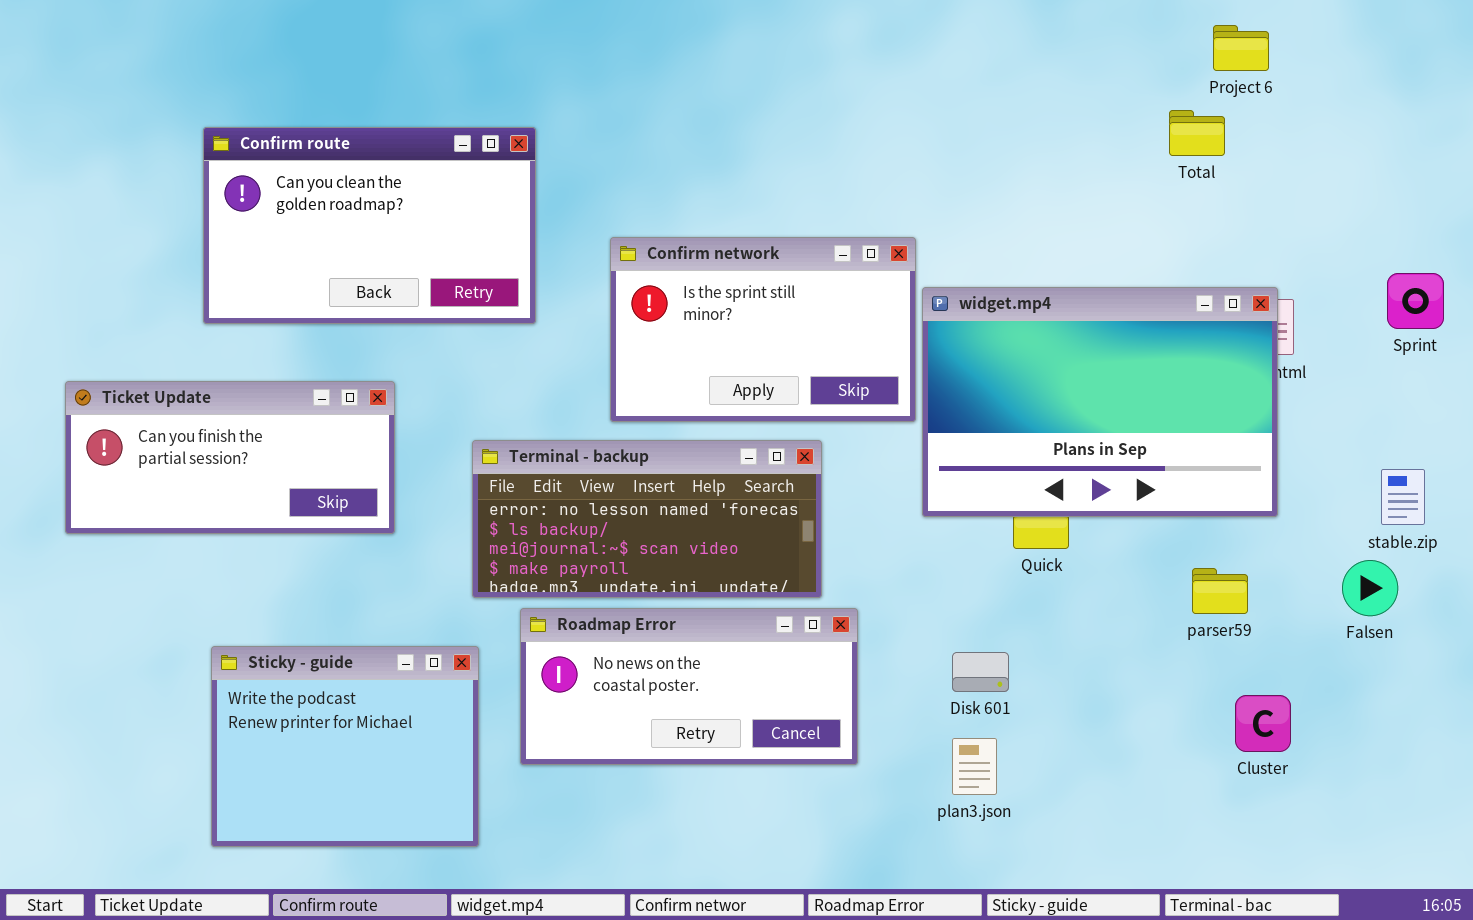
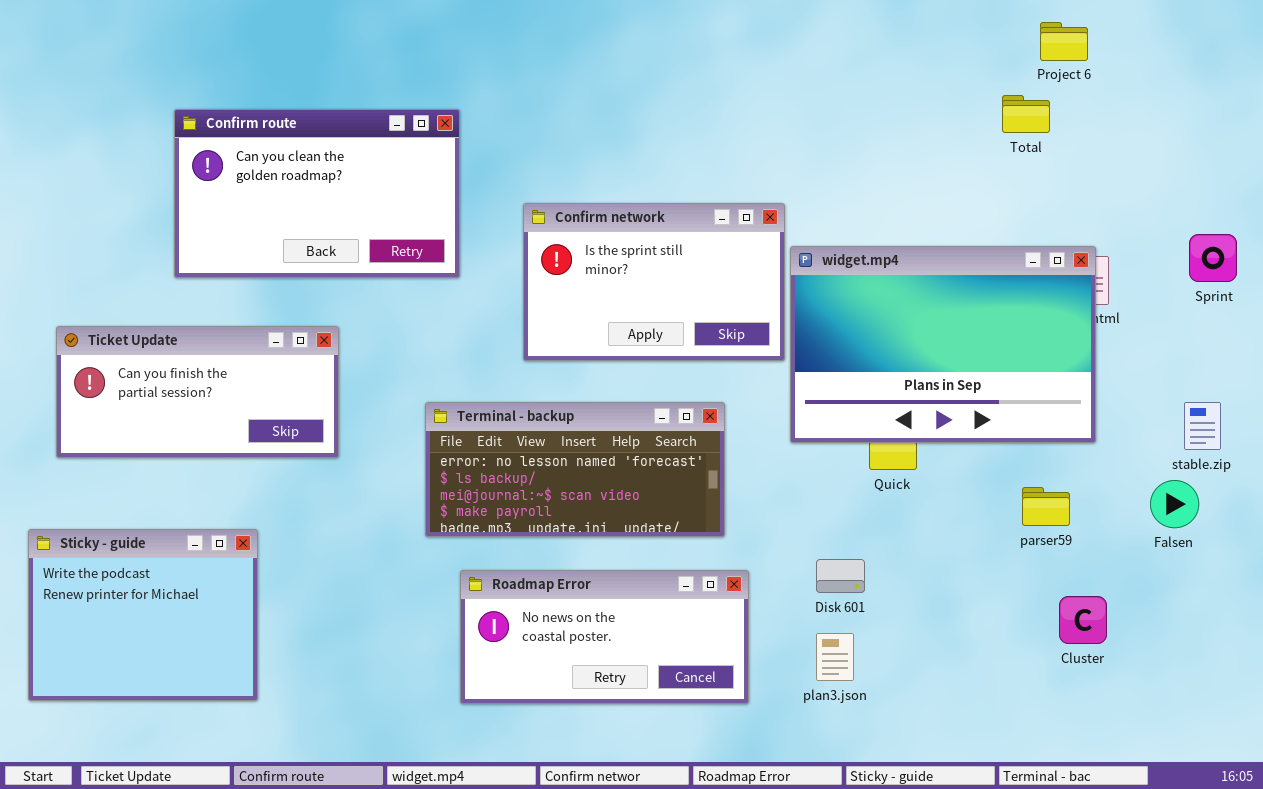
Terminal - backup: [472,440,822,598] -> [425,402,725,537], moved
Roadmap Error: [520,608,858,765] -> [460,570,749,704], moved
Sticky - guide: [211,646,479,847] -> [28,529,258,701], moved

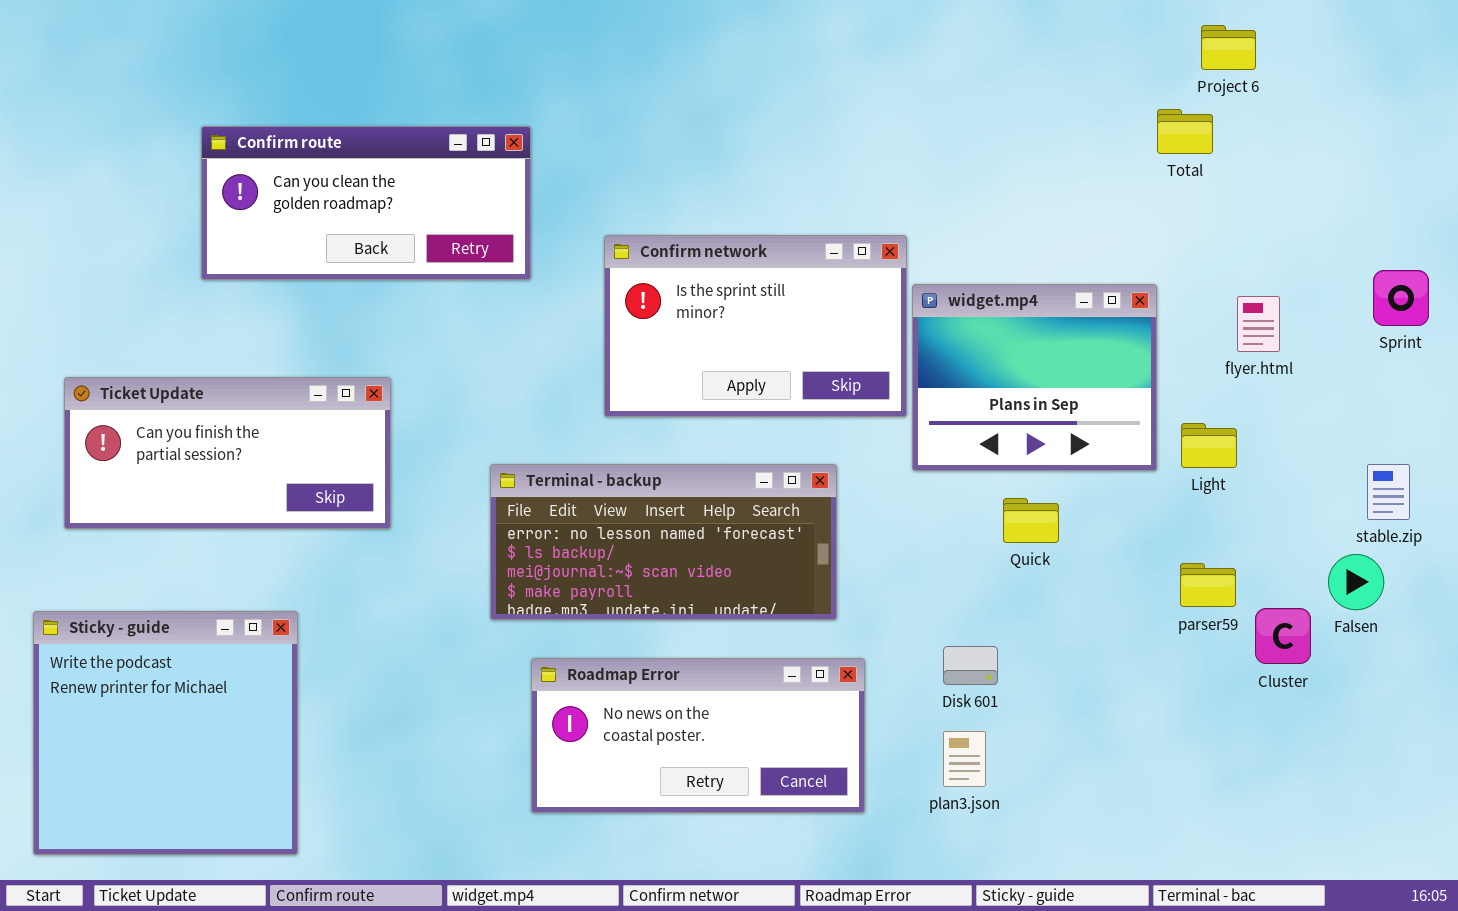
Confirm route: [174,109,460,278] -> [201,126,531,280], resized
widget.mp4: [790,246,1096,443] -> [912,284,1157,471], resized
Sticky - guide: [28,529,258,701] -> [33,611,298,855], resized
Cluster: [1059,596,1107,644] -> [1255,608,1311,664], moved

